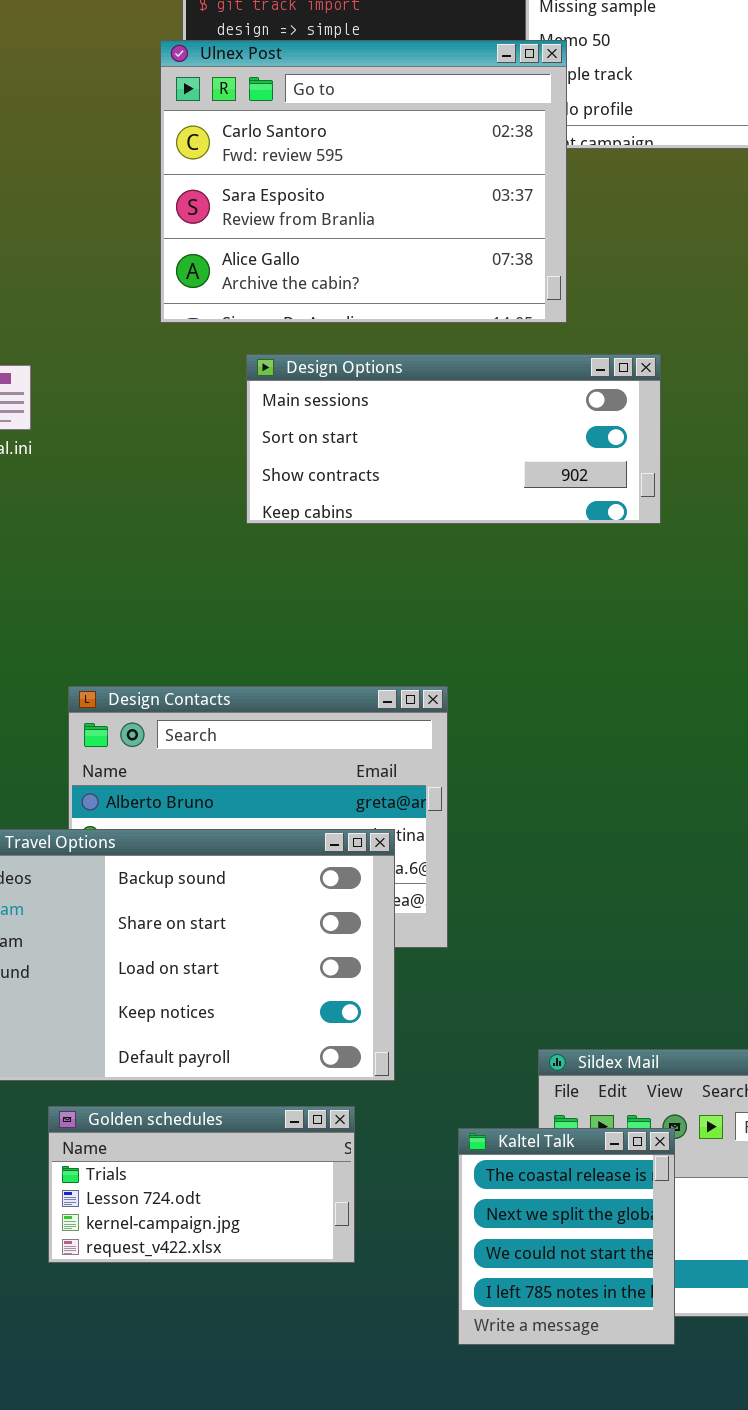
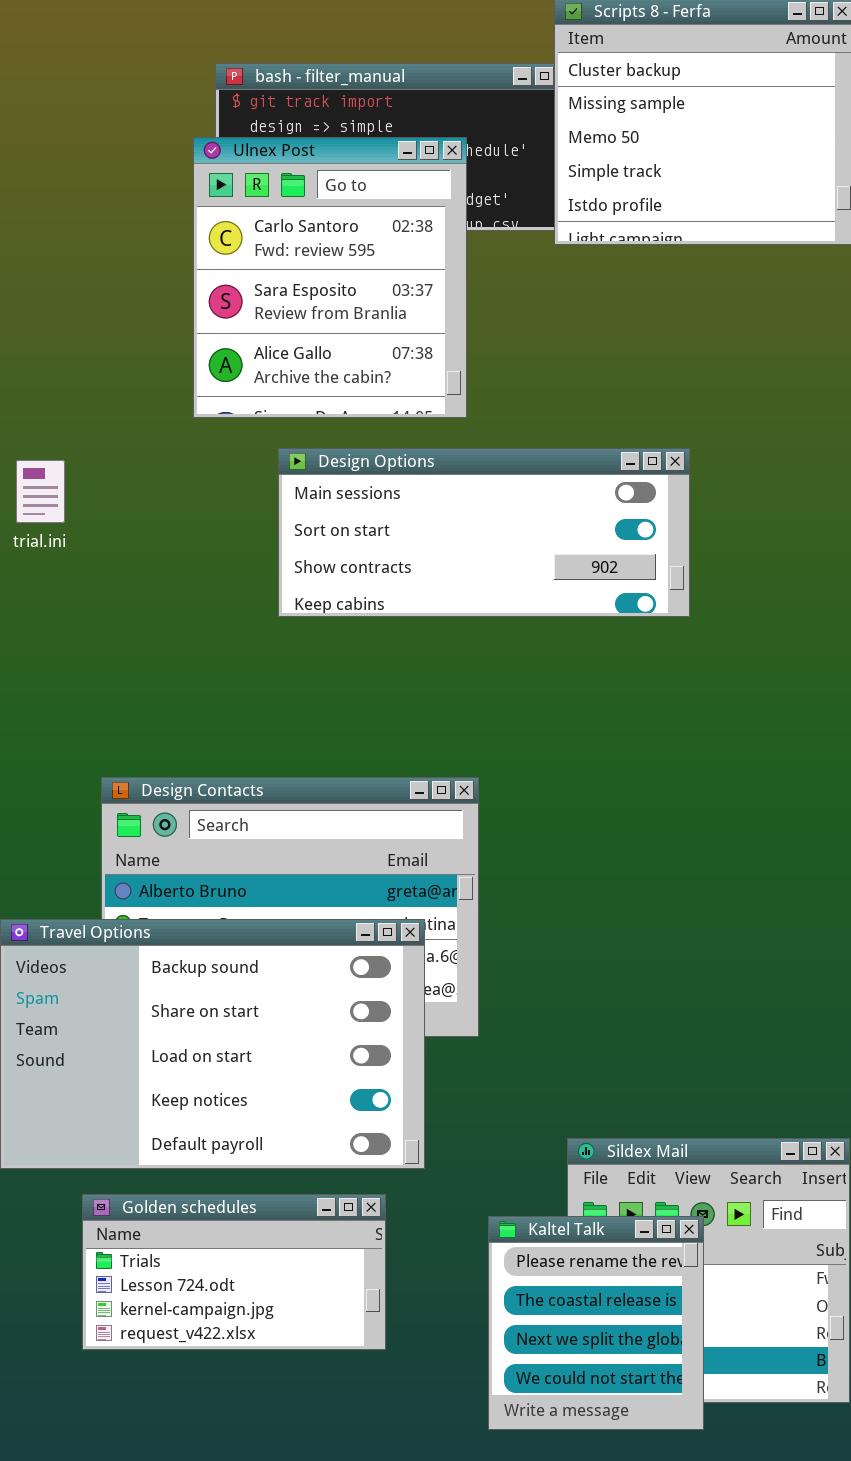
Ulnex Post: [160,40,567,323] -> [193,137,467,418], resized
Kaltel Talk: [458,1128,675,1345] -> [488,1216,704,1430], scrolled up 1 row

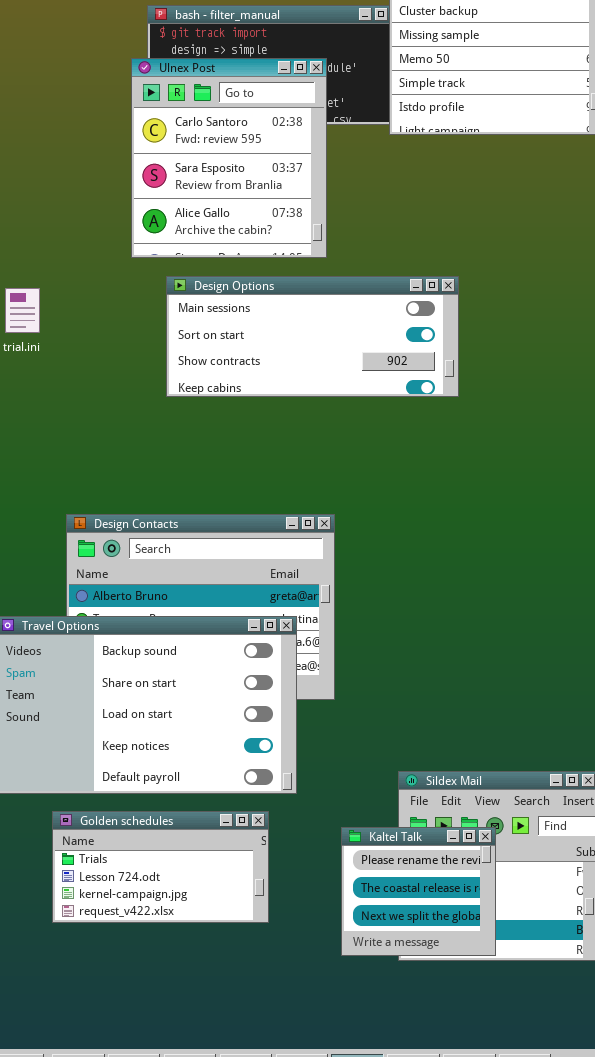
Design Options: [278,448,690,617] -> [166,276,459,397], moved
Kaltel Talk: [488,1216,704,1430] -> [341,827,496,956], resized

